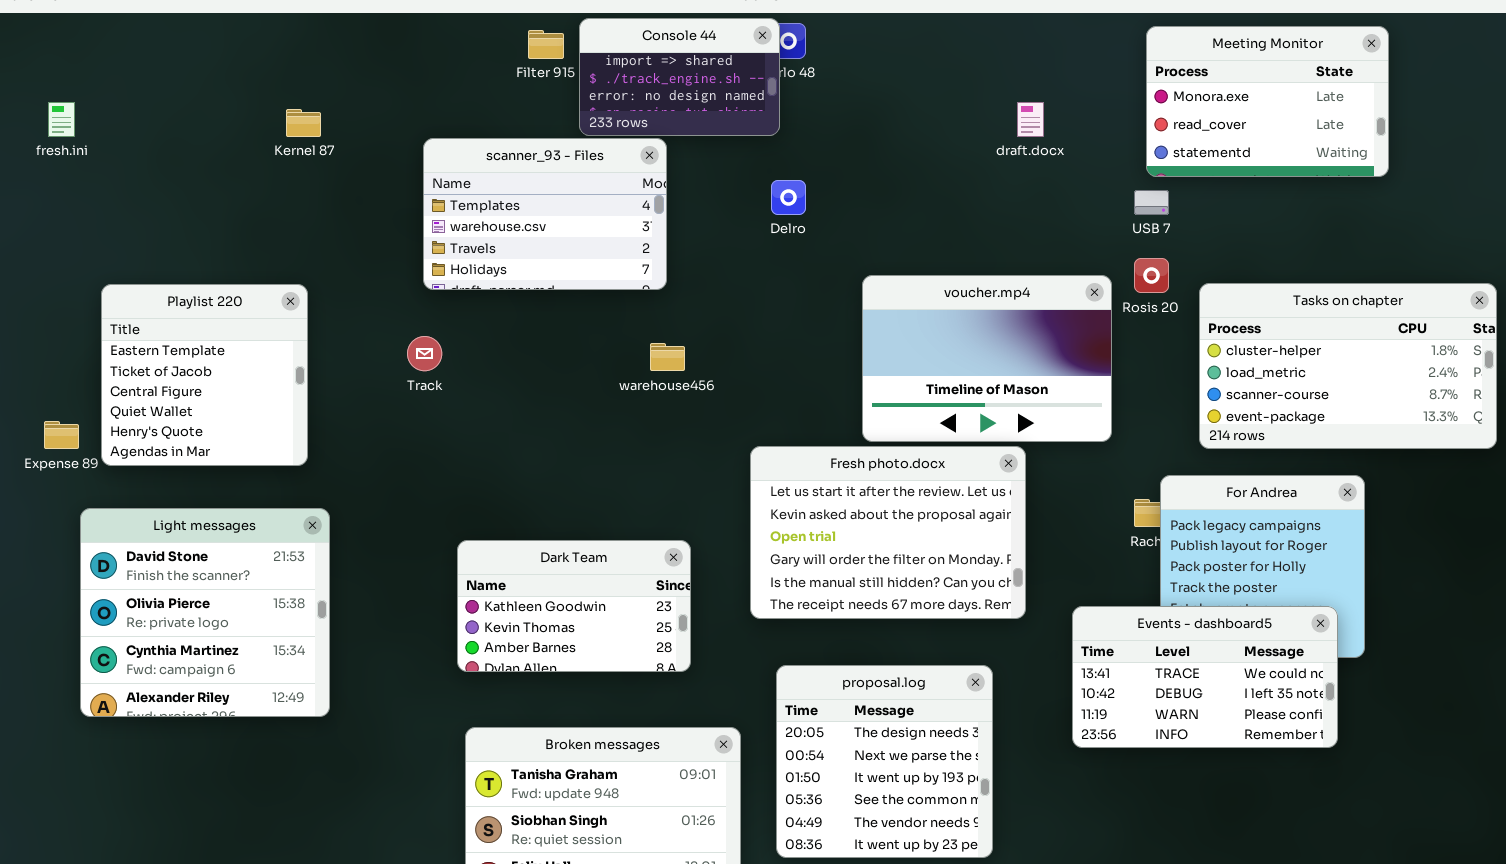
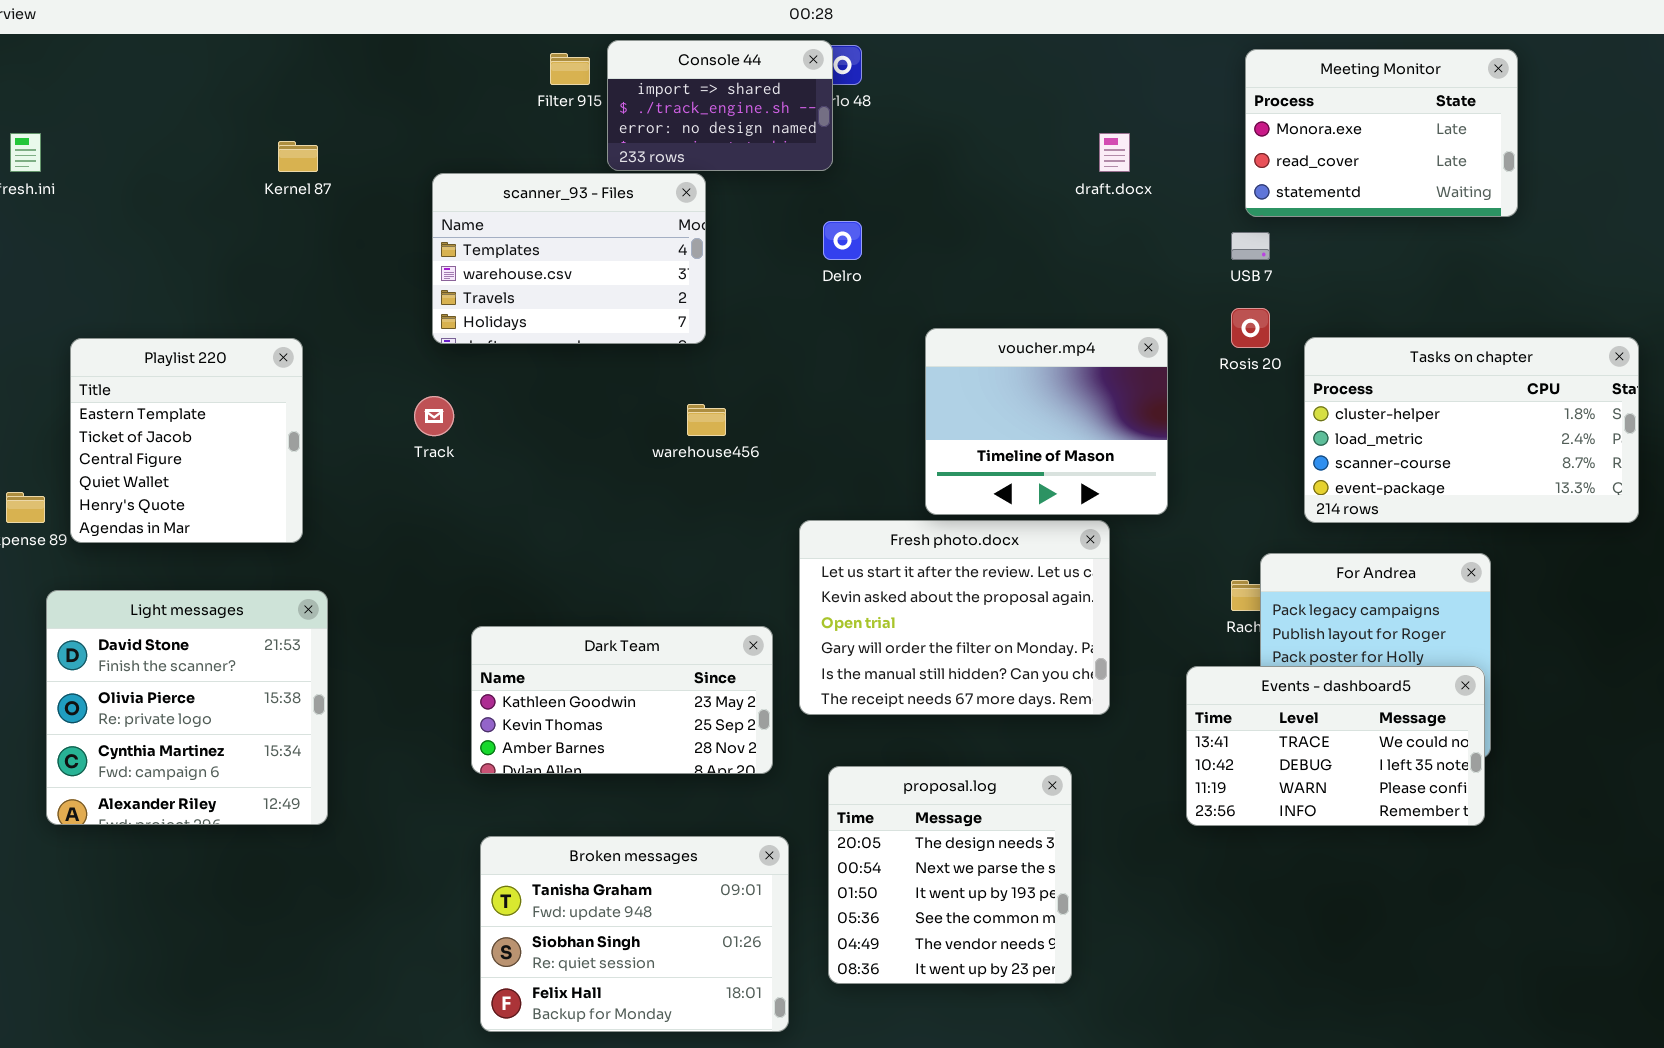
voucher.mp4: [862,275,1112,442] -> [925,328,1168,515], resized
Dark Team: [457,540,691,672] -> [471,626,773,774], resized
Events - dashboard5: [1072,606,1338,748] -> [1186,666,1485,826], moved

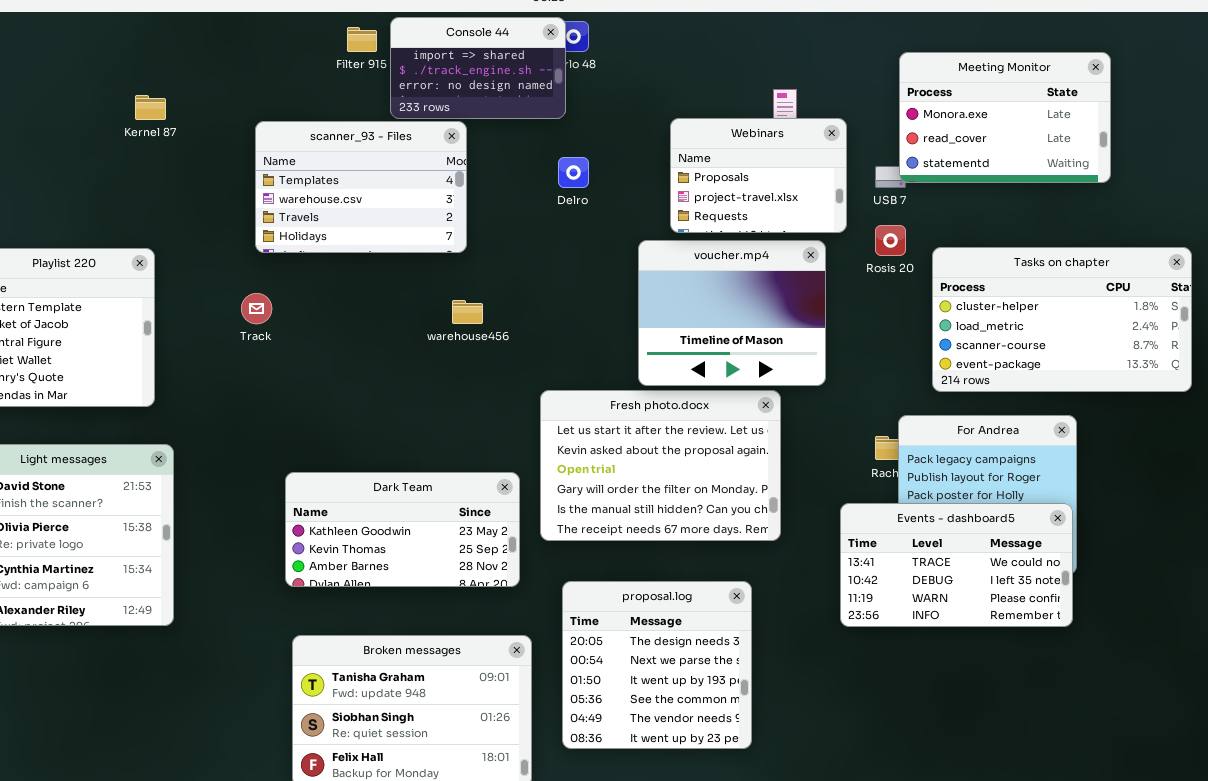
Meeting Monitor: [1245,49,1518,217] -> [899,52,1111,183], moved
Webinars: none -> [670,118,847,233], opened

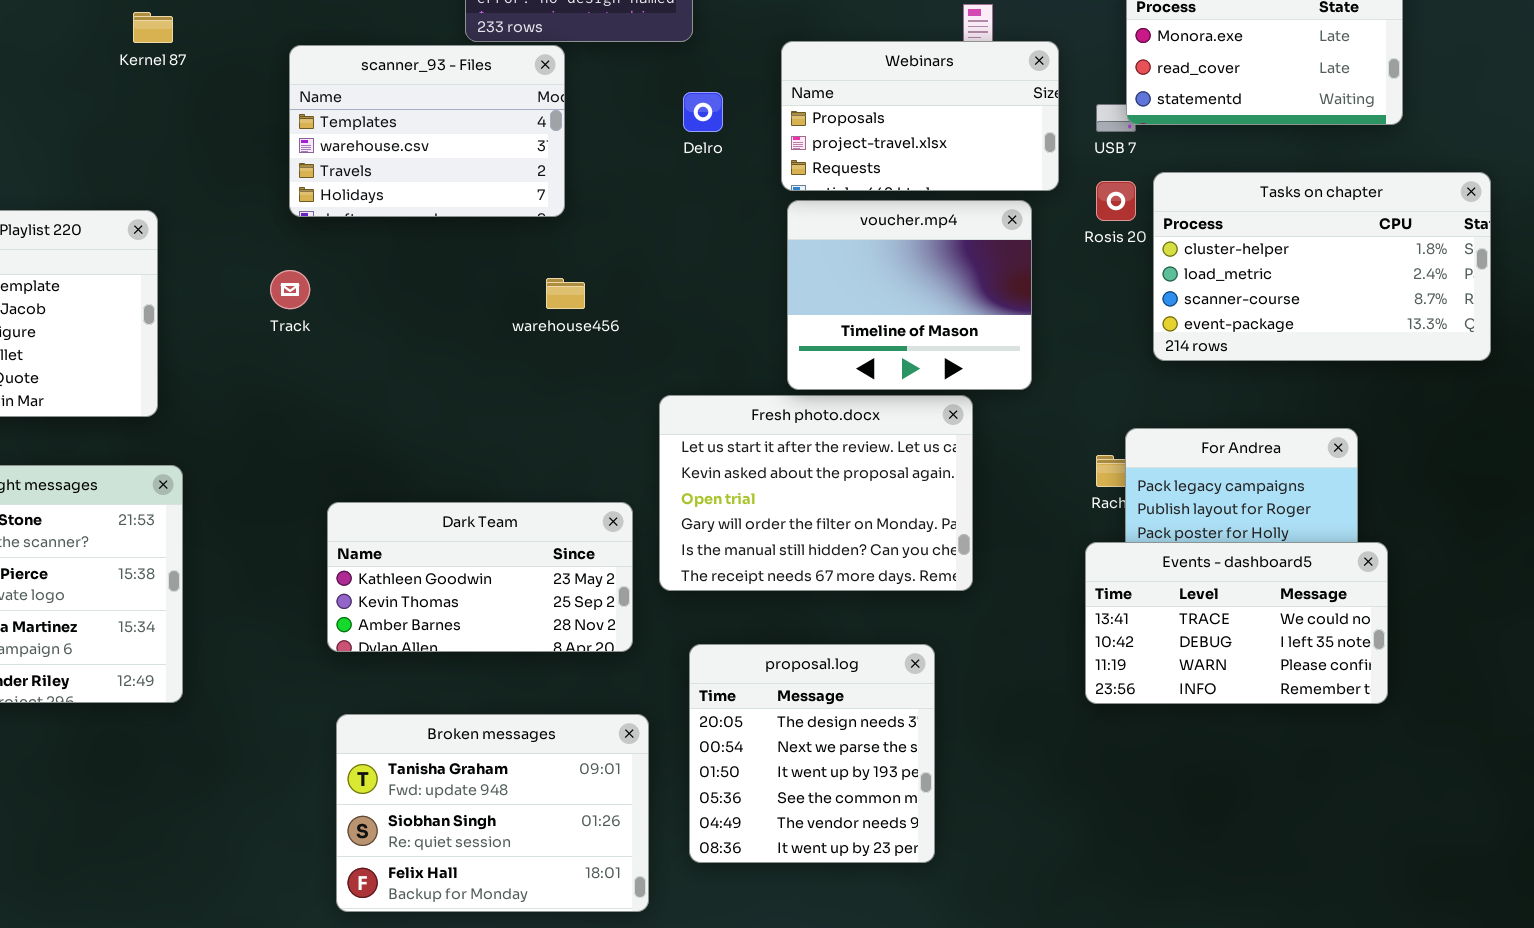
Webinars: [670,118,847,233] -> [781,41,1059,191], resized
Tasks on chapter: [932,247,1192,392] -> [1153,172,1491,361], moved
Events - dashboard5: [840,503,1073,627] -> [1085,542,1388,704], moved

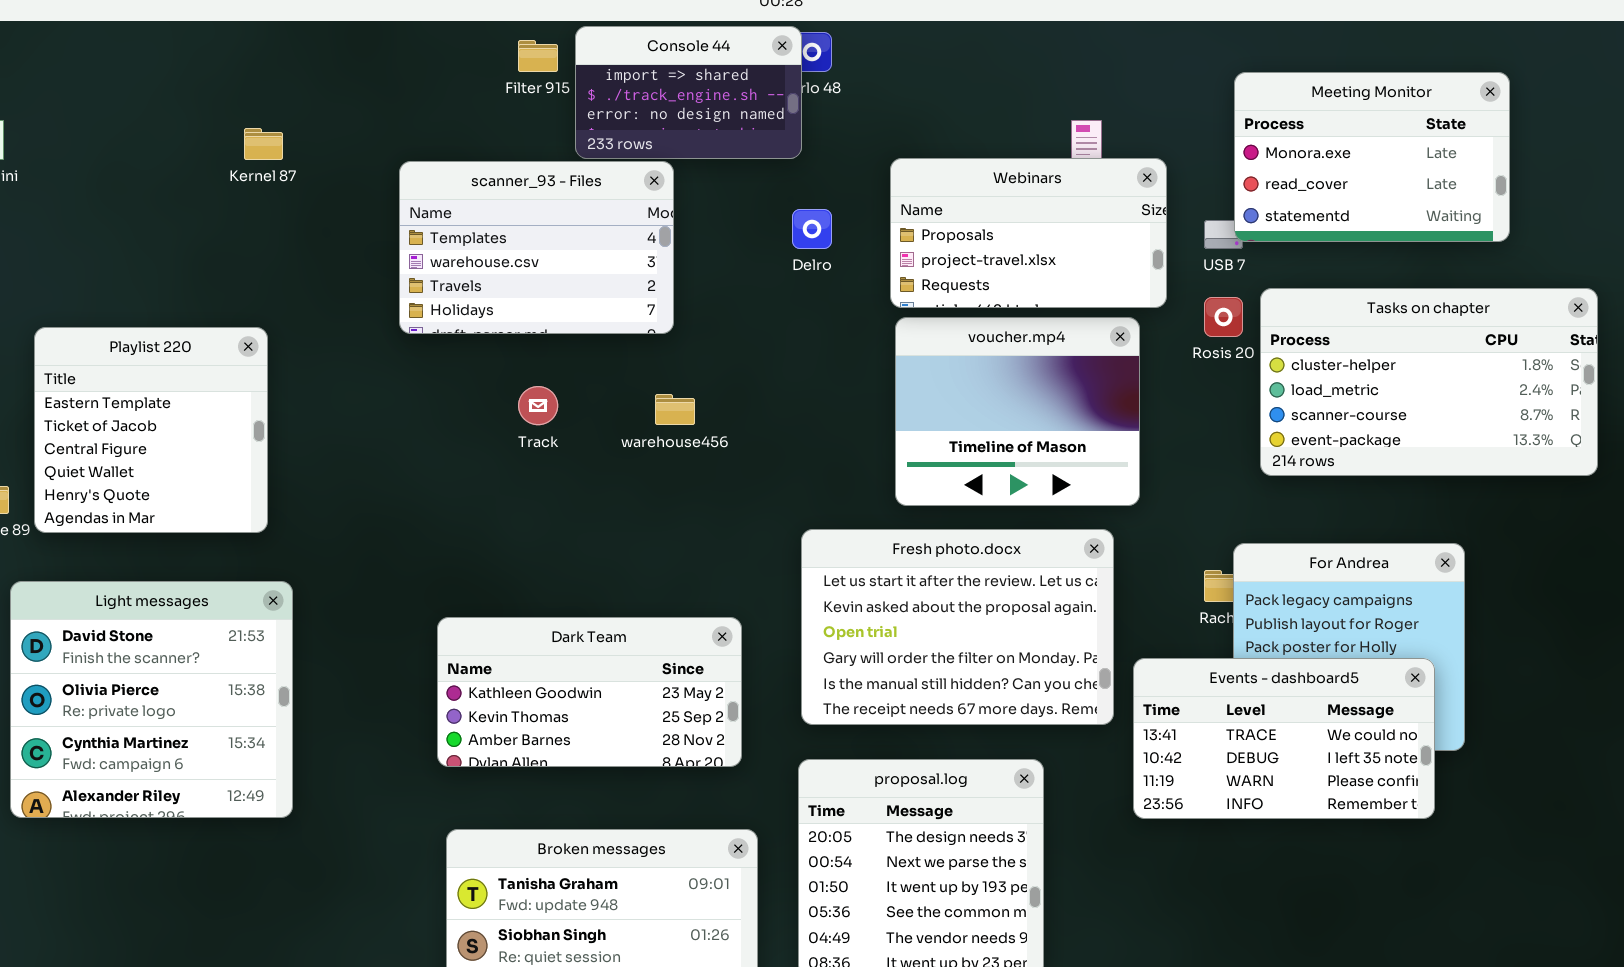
Track: [270,270,310,309] -> [518,386,558,425], moved
Fresh photo.docx: [659,395,973,591] -> [801,529,1114,725], moved
Events - dashboard5: [1085,542,1388,704] -> [1133,658,1435,819], moved

